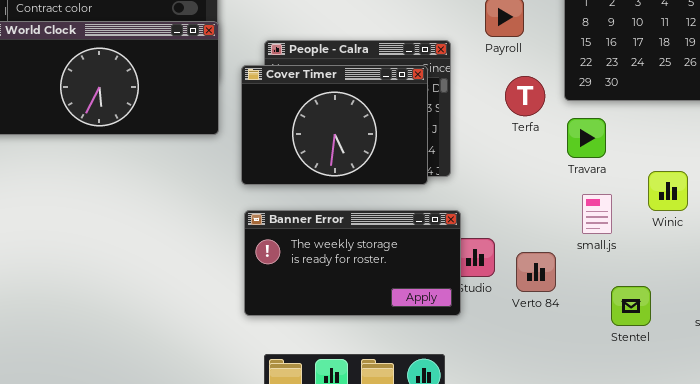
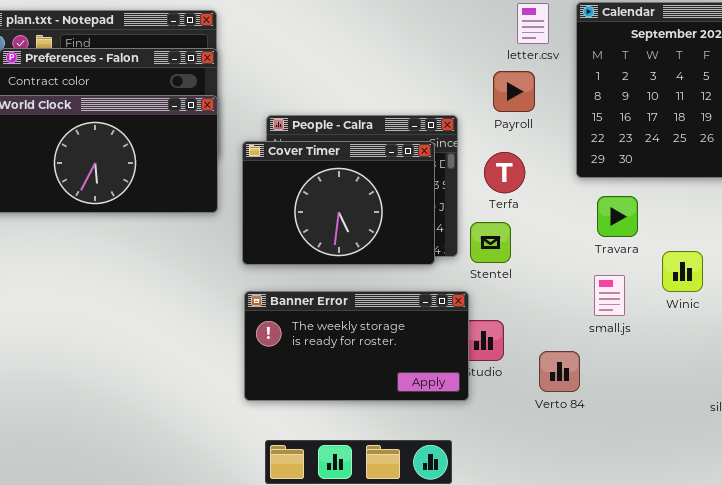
Terfa: [505,76,545,116] -> [484,152,525,193], moved
Travara: [567,118,606,158] -> [597,196,638,237], moved
Verto 84: [516,252,556,292] -> [539,351,580,392], moved
Stentel: [611,286,651,326] -> [470,222,511,263], moved

